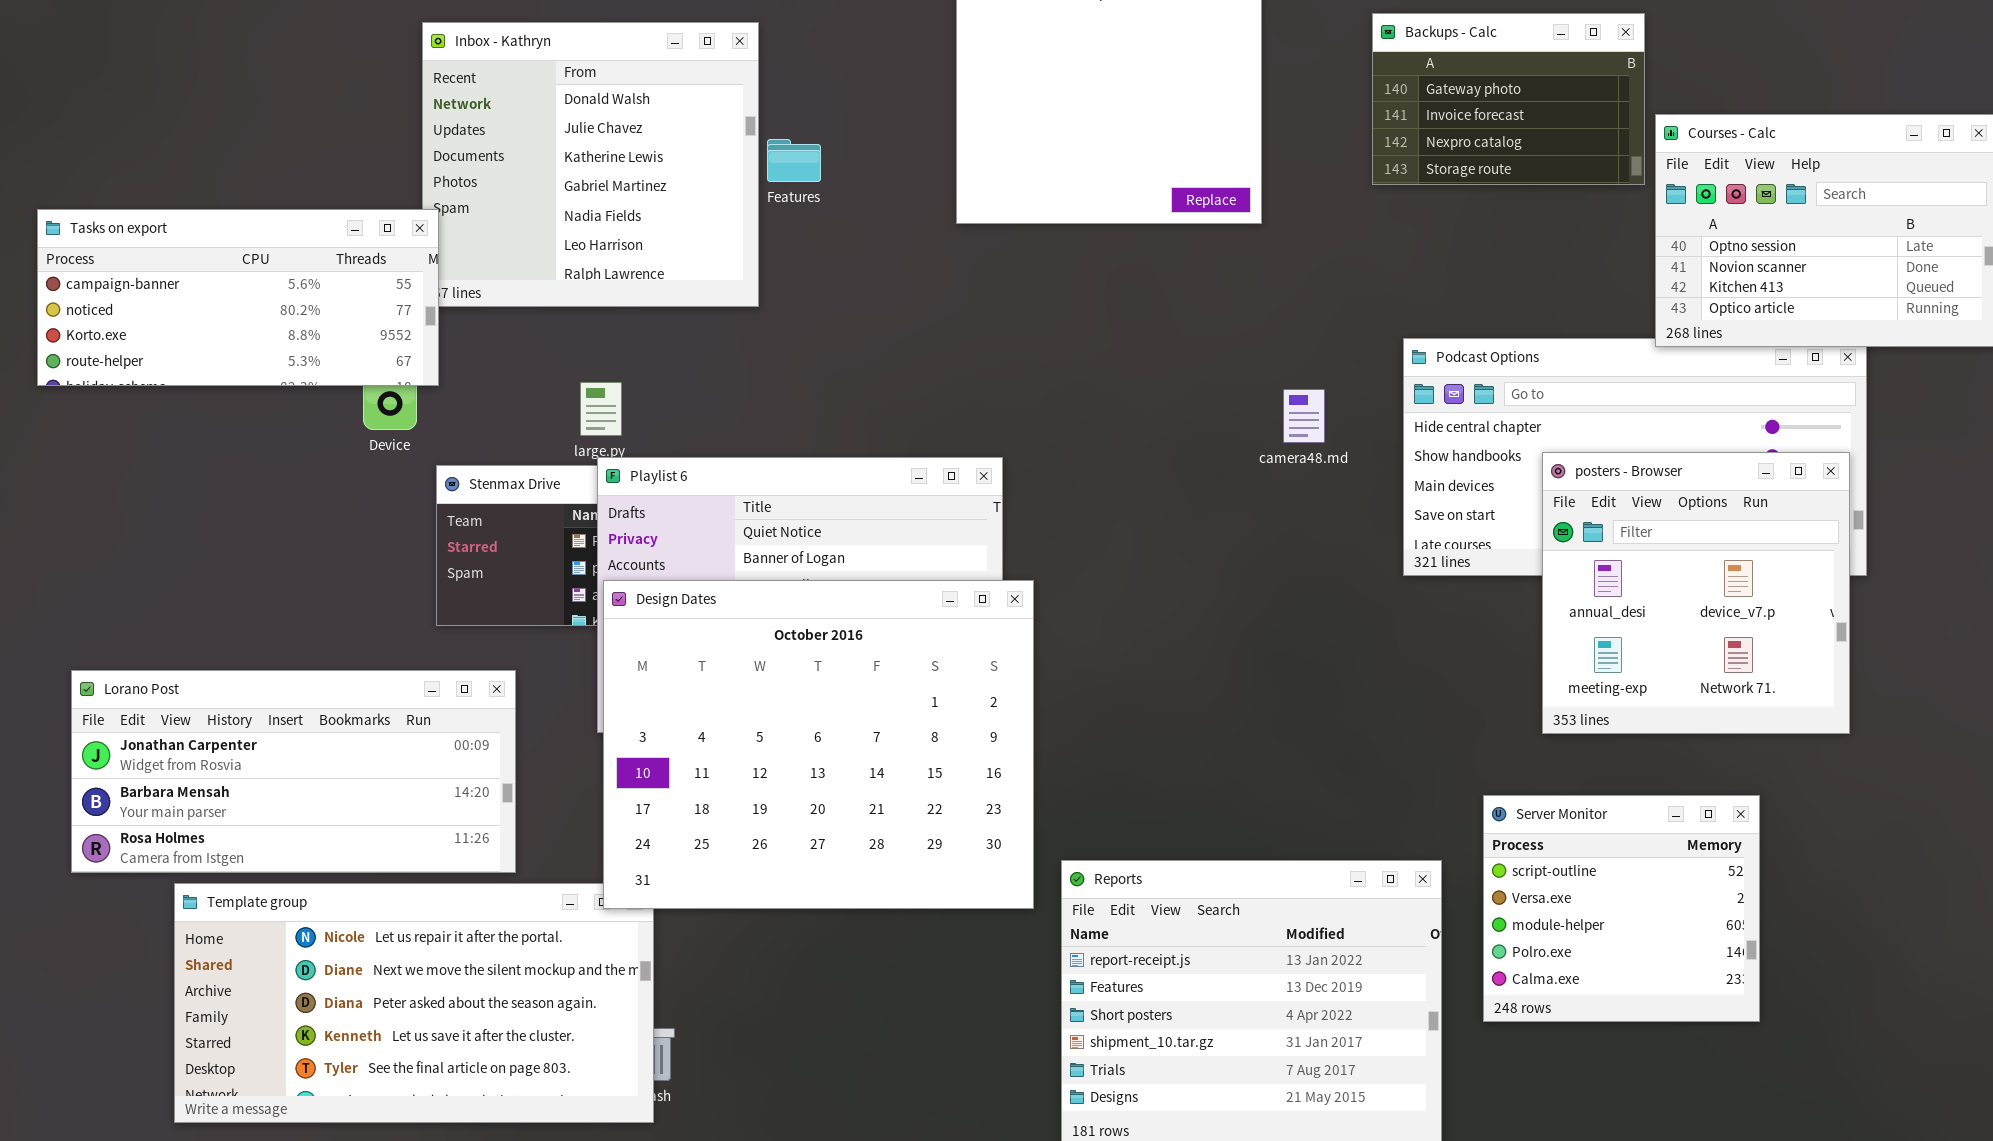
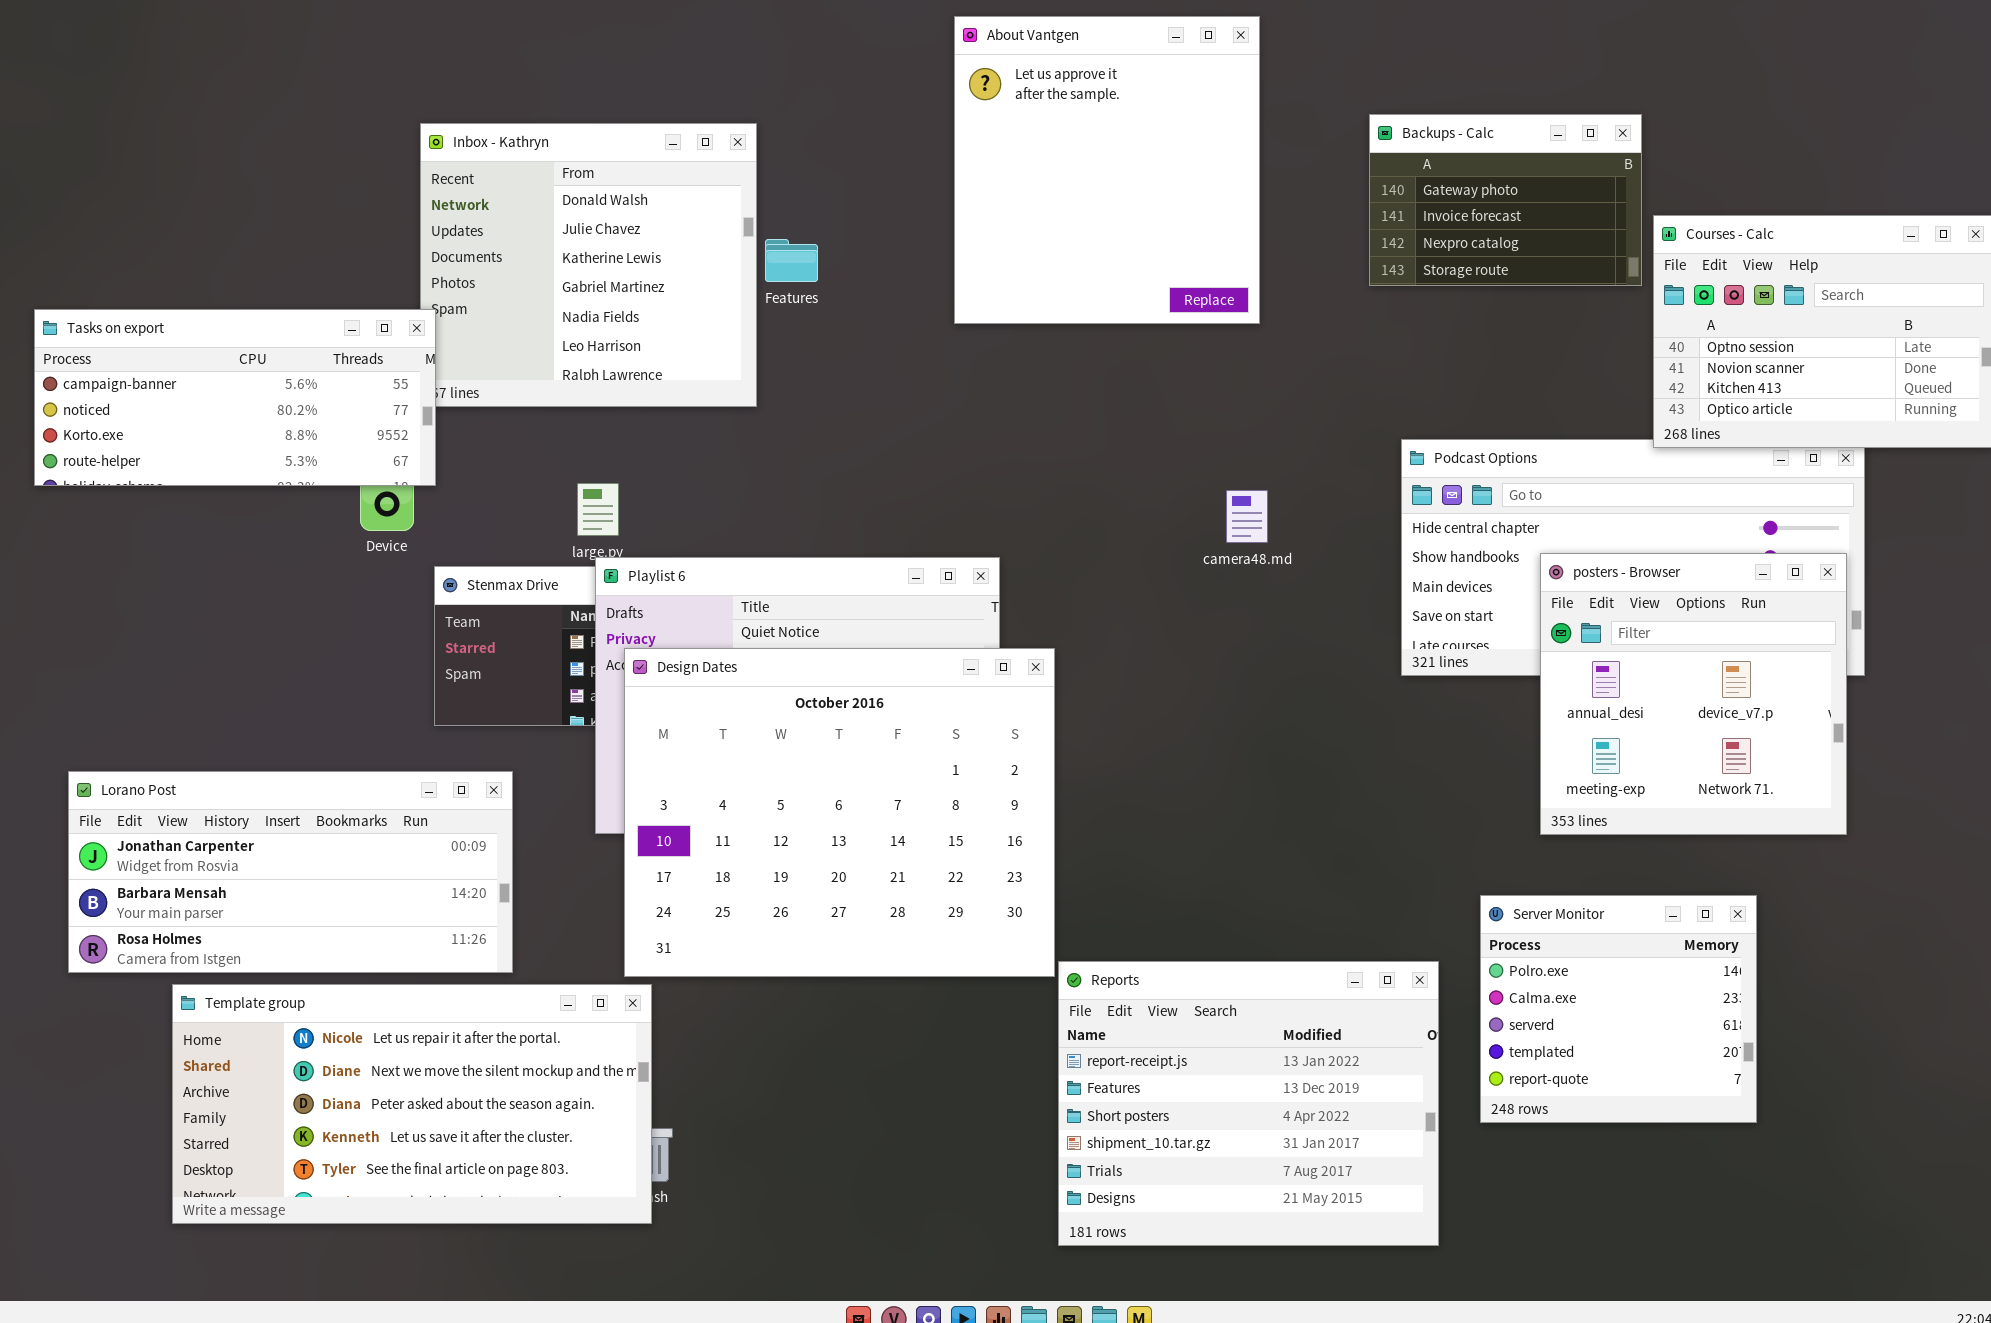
camera48.md: [1283,389,1325,443] -> [1226,490,1268,543], moved
Design Dates: [603,580,1034,909] -> [624,648,1055,977], moved
Server Monitor: [1483,795,1760,1022] -> [1480,895,1757,1123], scrolled down 3 rows

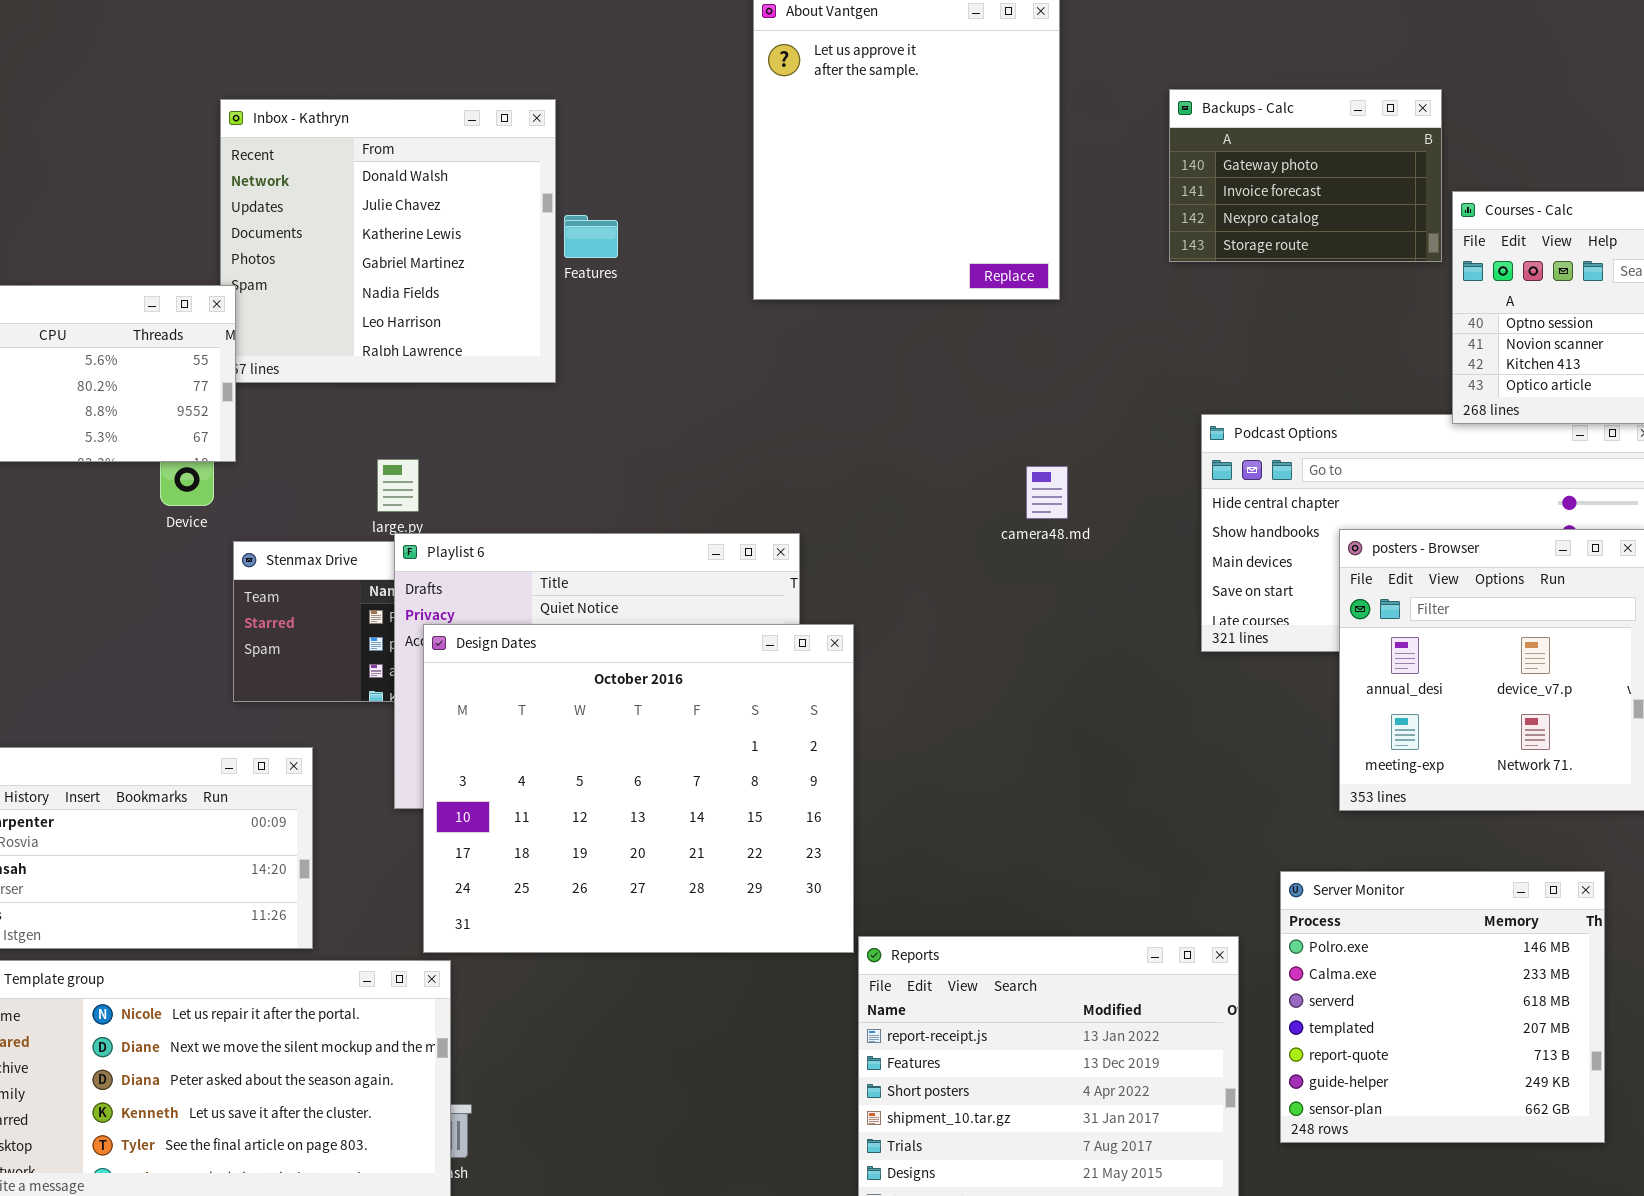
Server Monitor: [1480,895,1757,1123] -> [1280,871,1605,1143], resized

